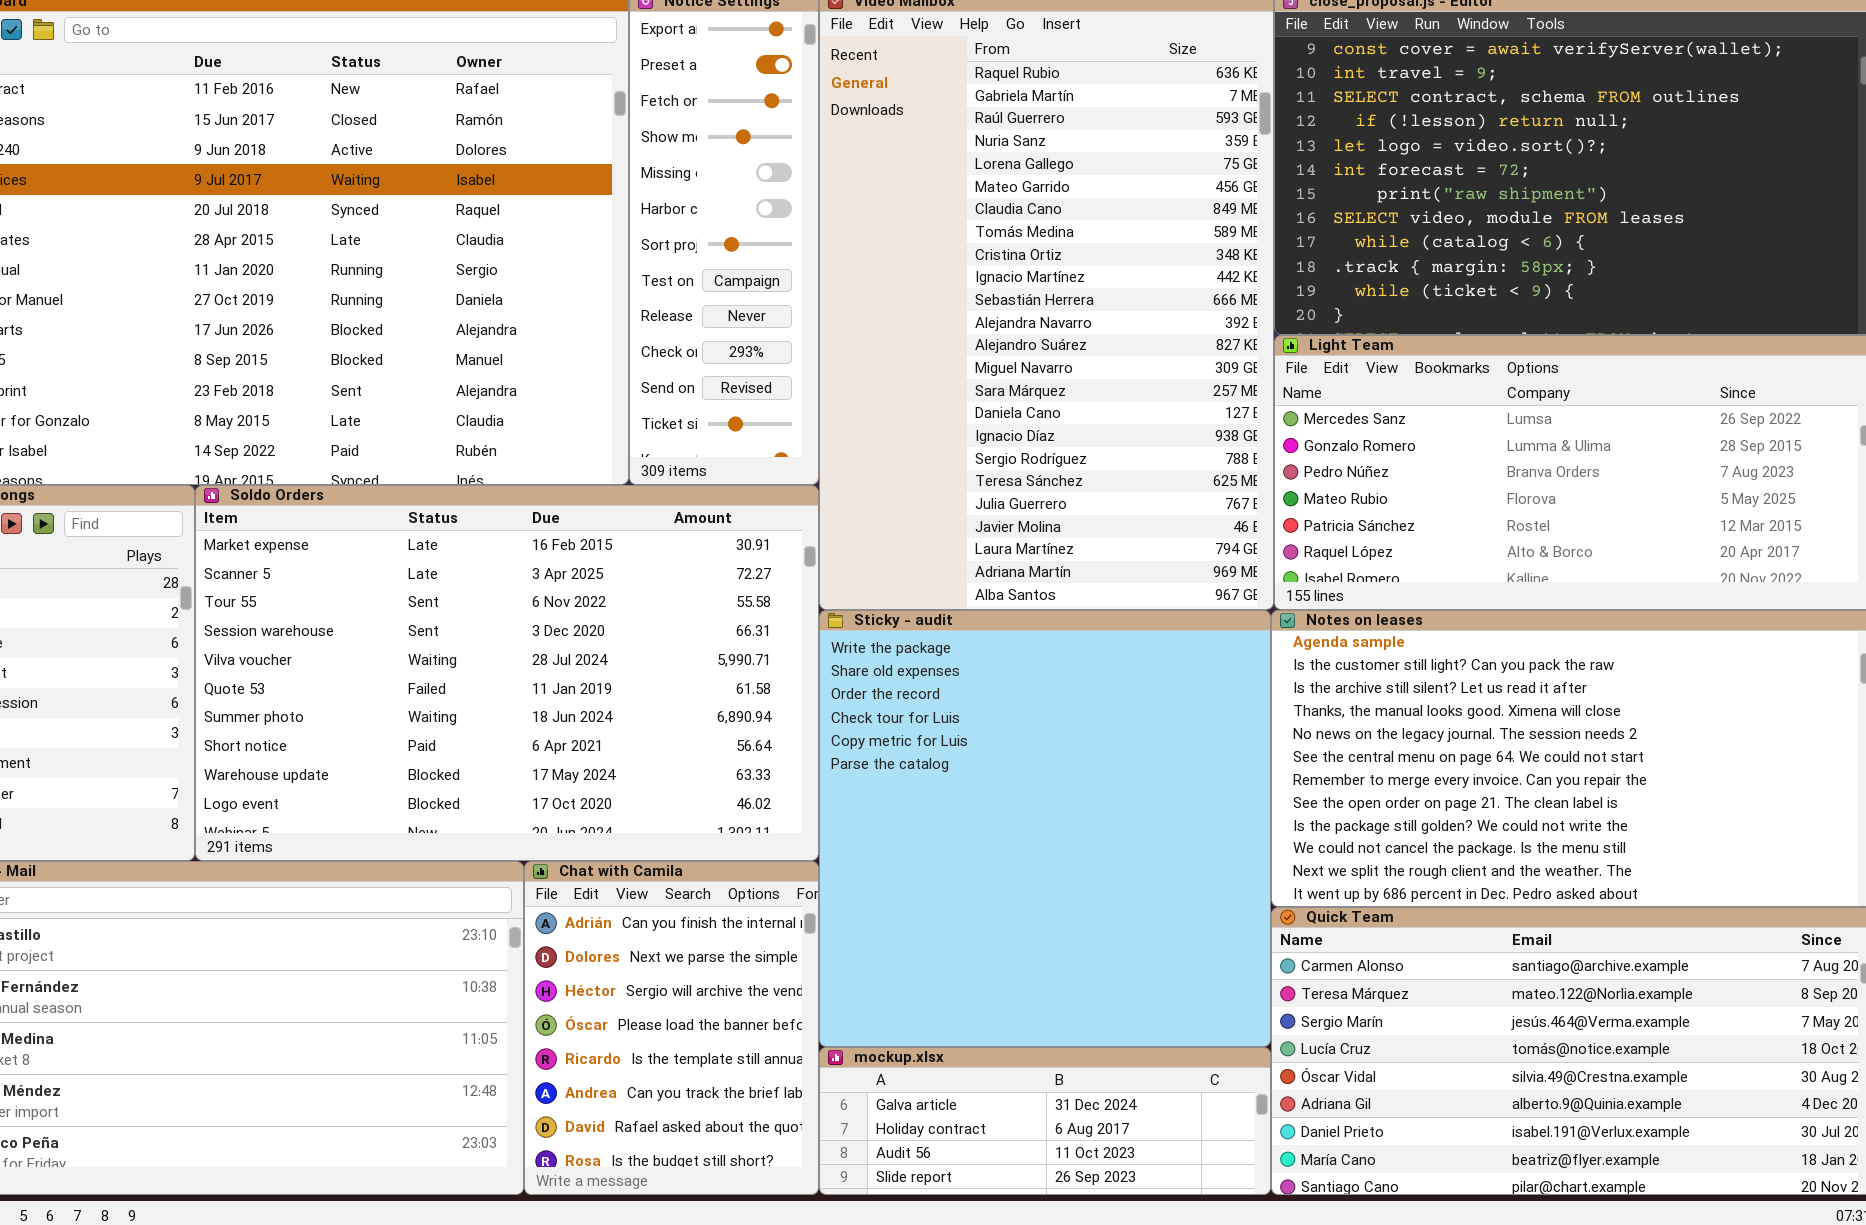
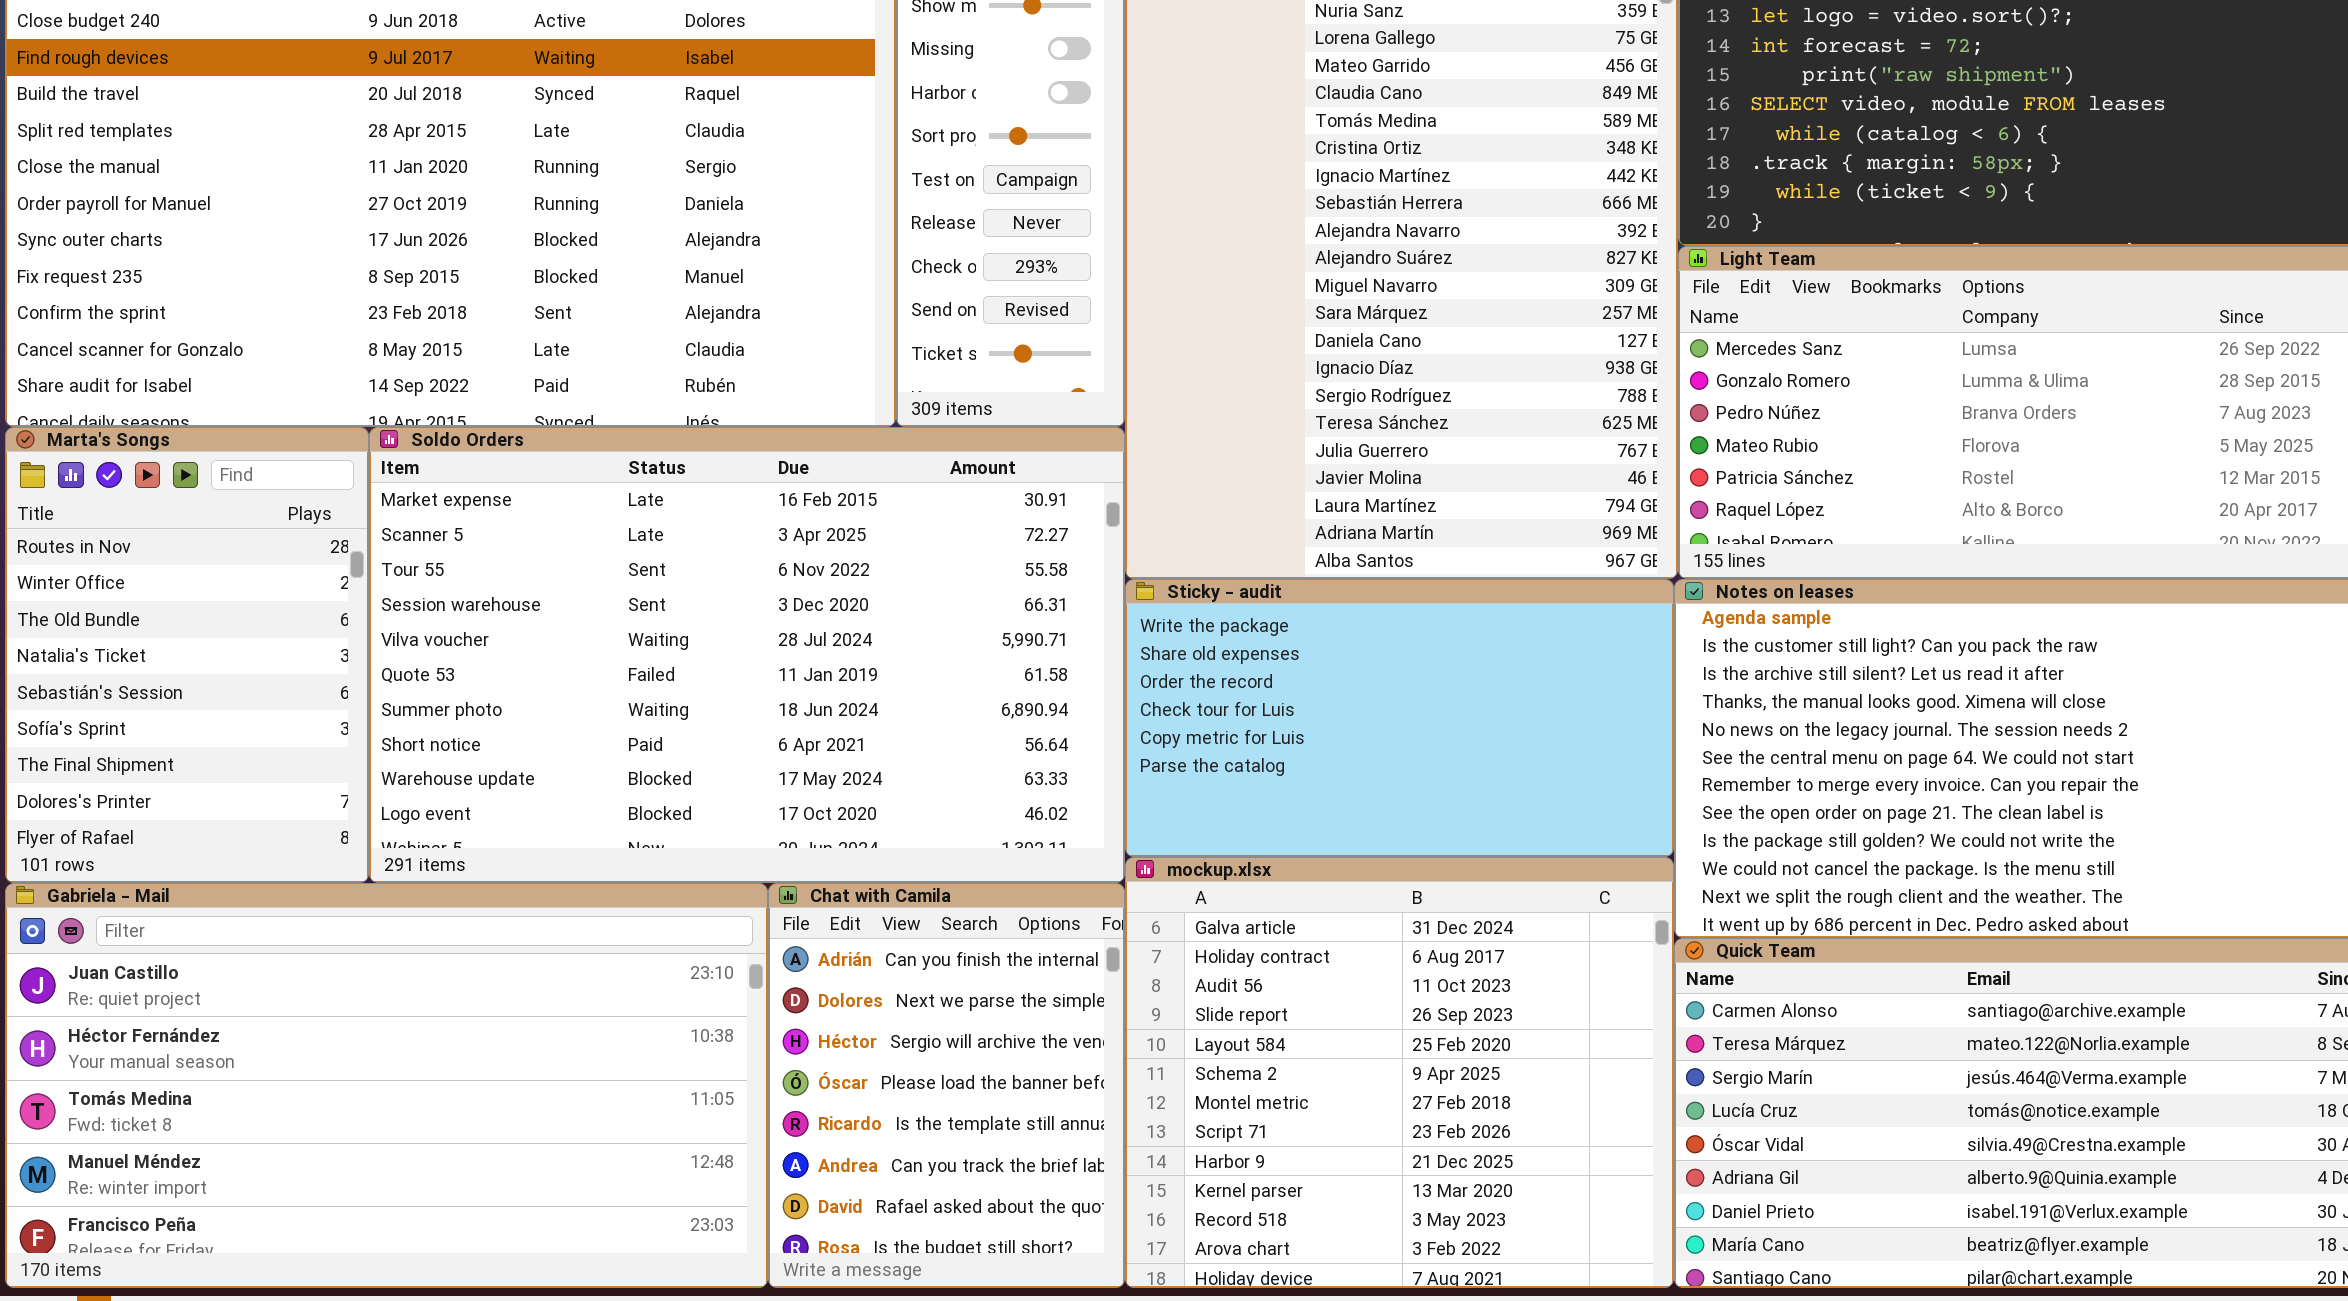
Sticky - audit: [819,610,1271,1047] -> [1125,579,1674,857], resized
mockup.xlsx: [819,1047,1271,1195] -> [1125,857,1674,1288], resized

